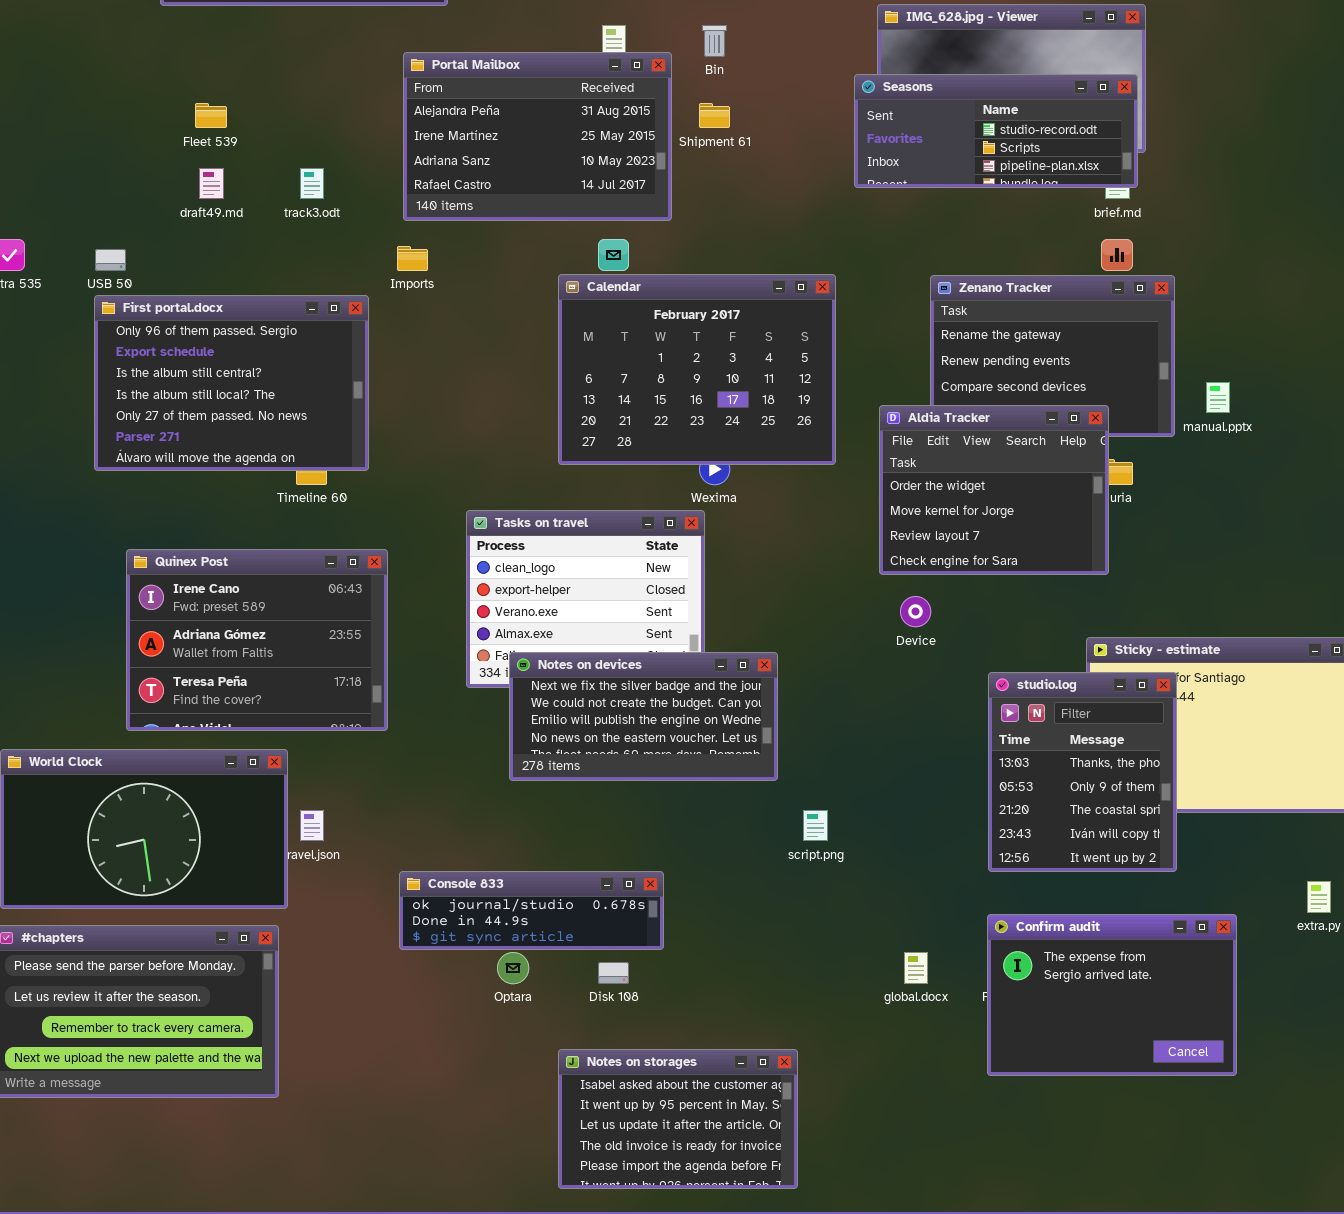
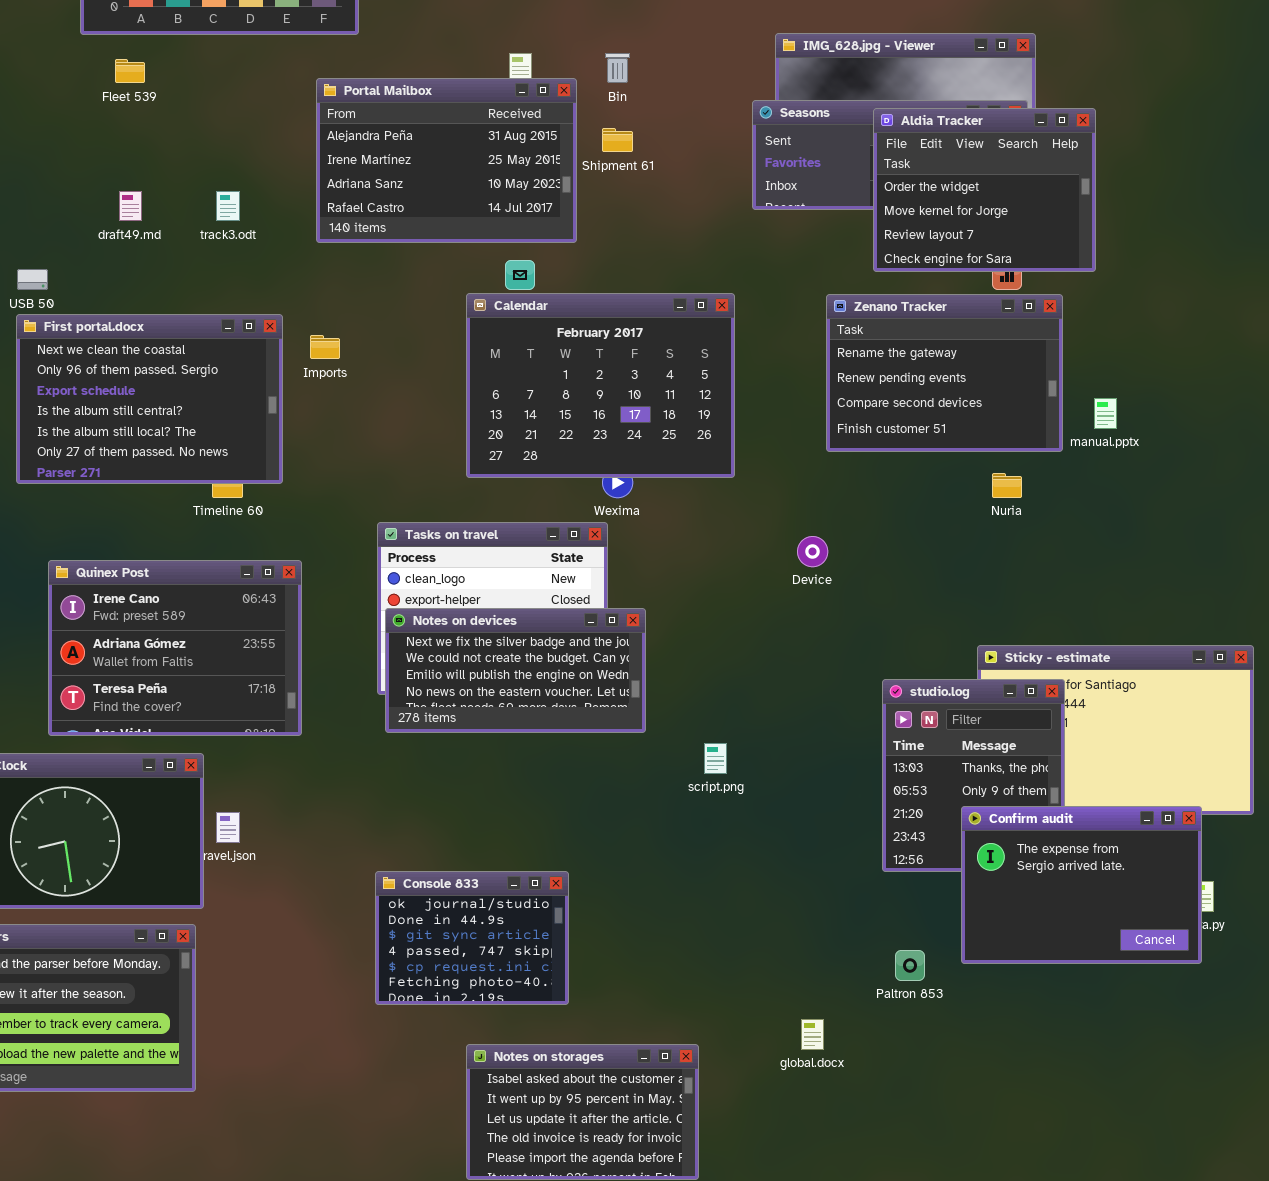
Fleet 539: [195,103,227,128] -> [115,59,145,83], moved
Imports: [397,246,428,271] -> [310,335,340,359], moved
First portal.docx: [94,295,369,471] -> [16,314,283,484], scrolled up 1 row
Aldia Tracker: [879,405,1109,575] -> [873,108,1096,272], moved
Device: [900,596,931,627] -> [797,536,828,567], moved
Notes on devices: [509,652,778,781] -> [385,608,646,733], moved
script.png: [803,810,828,841] -> [704,743,727,774], moved
Console 833: [399,871,664,950] -> [375,871,569,1005], resized
Confirm audit: [987,914,1237,1076] -> [961,806,1202,964], moved
global.docx: [904,952,928,984] -> [801,1019,824,1050], moved

